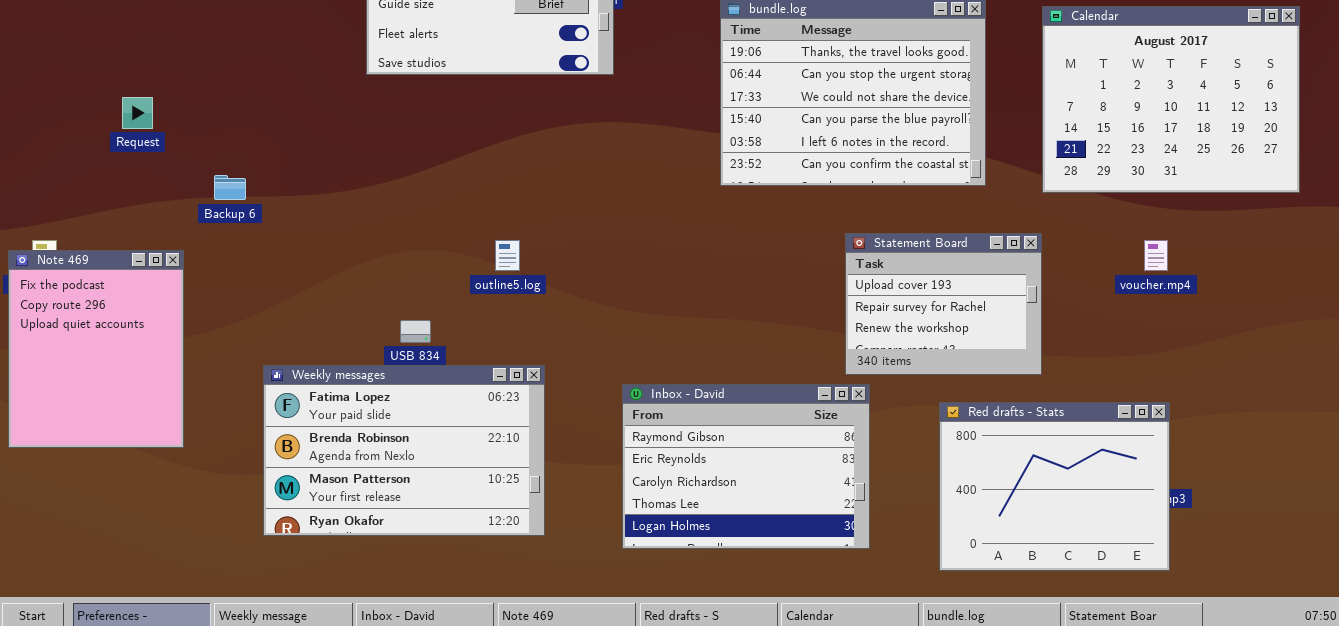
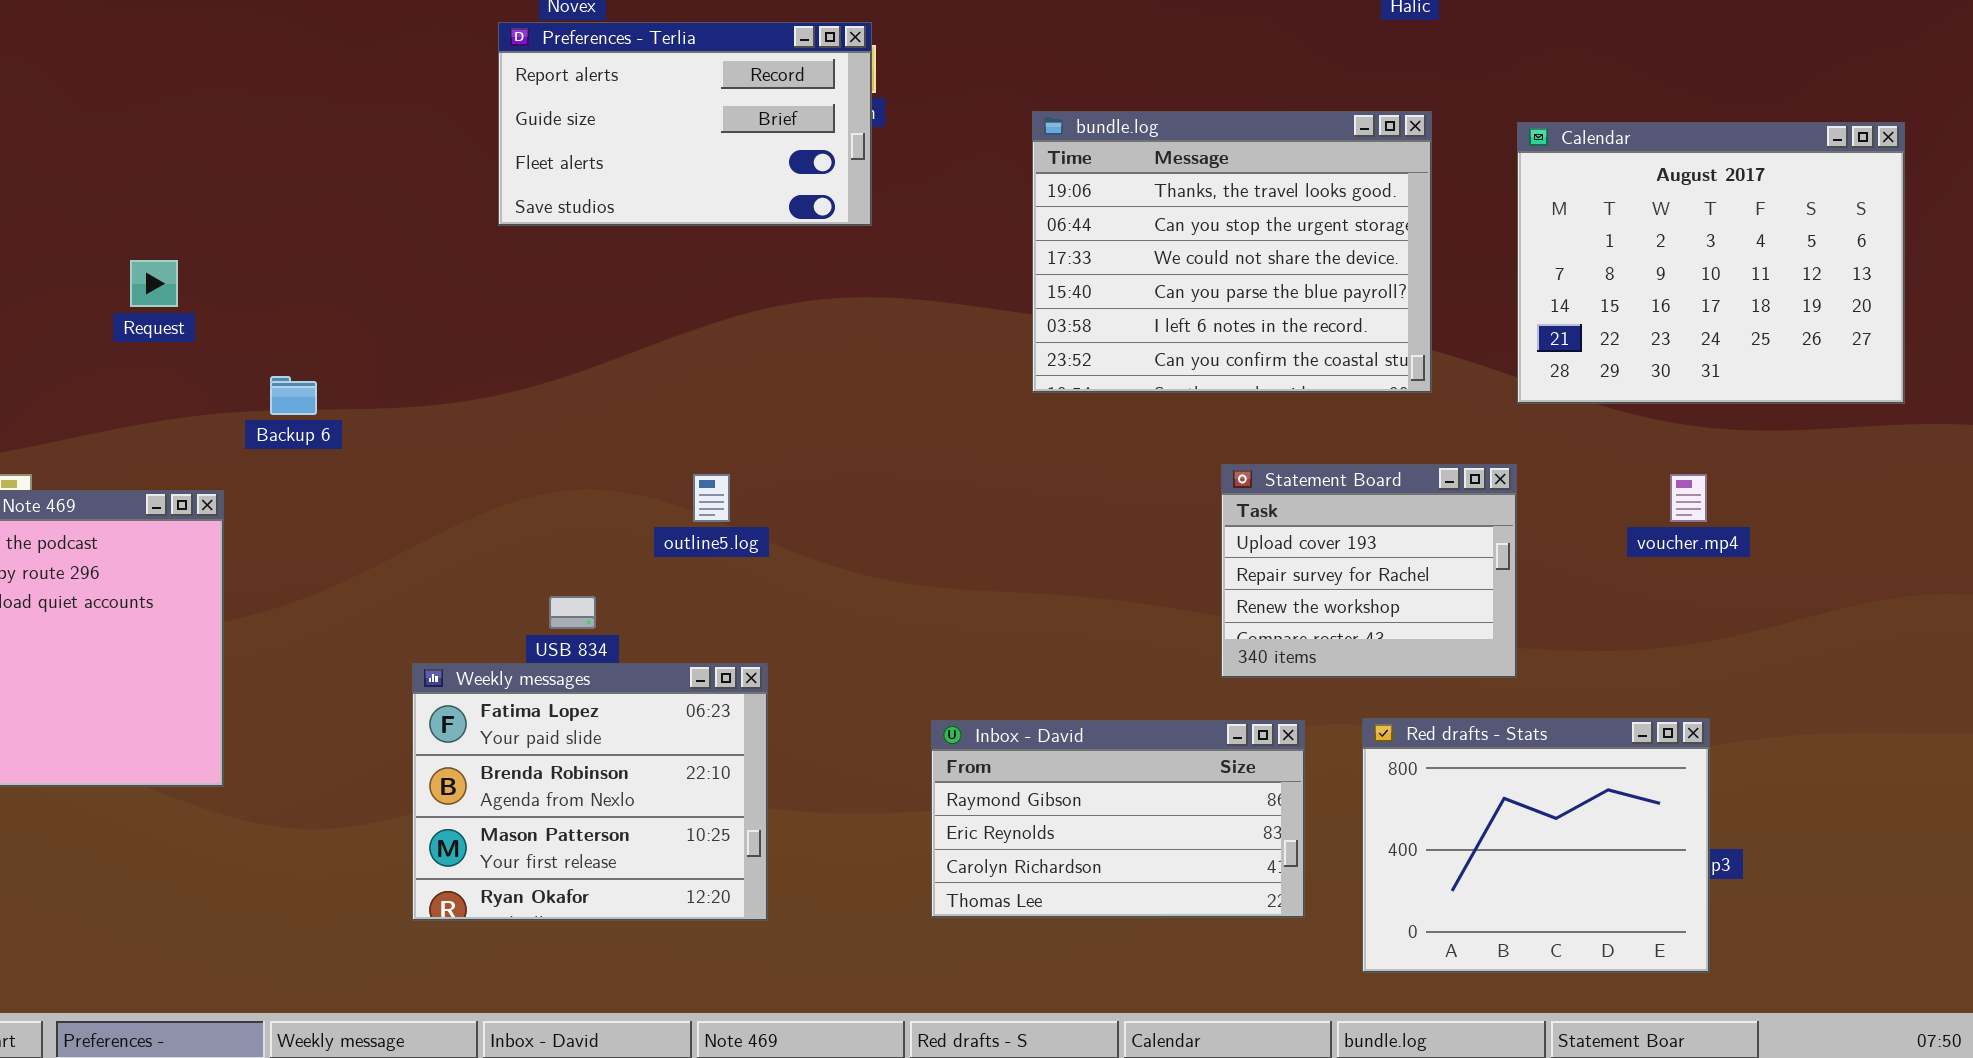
Weekly messages: [263,365,545,536] -> [412,663,768,921], resized
Inbox - David: [622,384,870,549] -> [931,720,1305,918], moved, resized

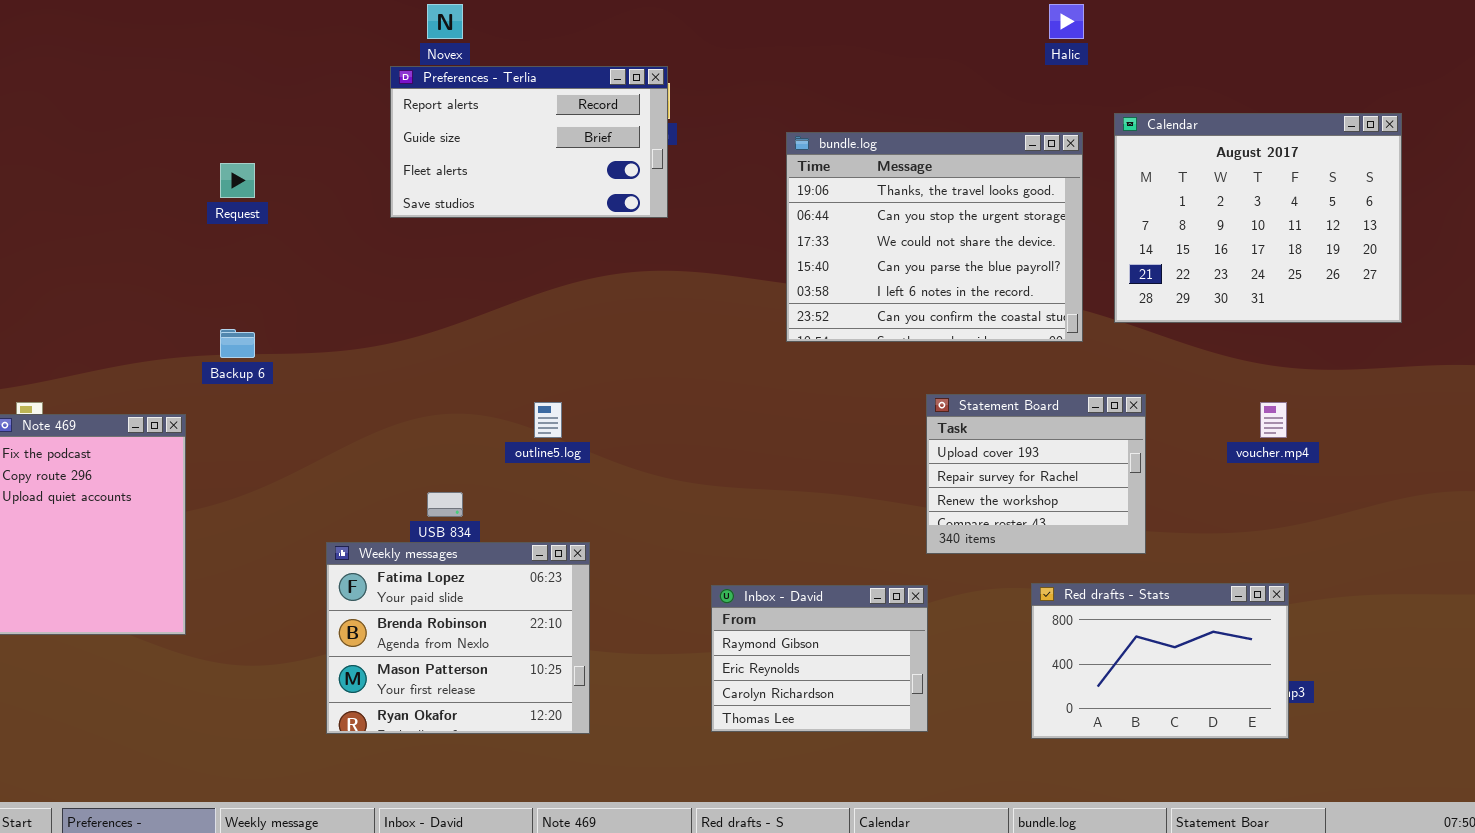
Calendar: [1517,122,1905,404] -> [1114,113,1402,323], moved
Request: [130,260,178,307] -> [220,163,255,198], moved
Red drafts - Stats: [1362,718,1710,973] -> [1031,583,1289,739], resized
Inbox - David: [931,720,1305,918] -> [711,585,928,732], resized

